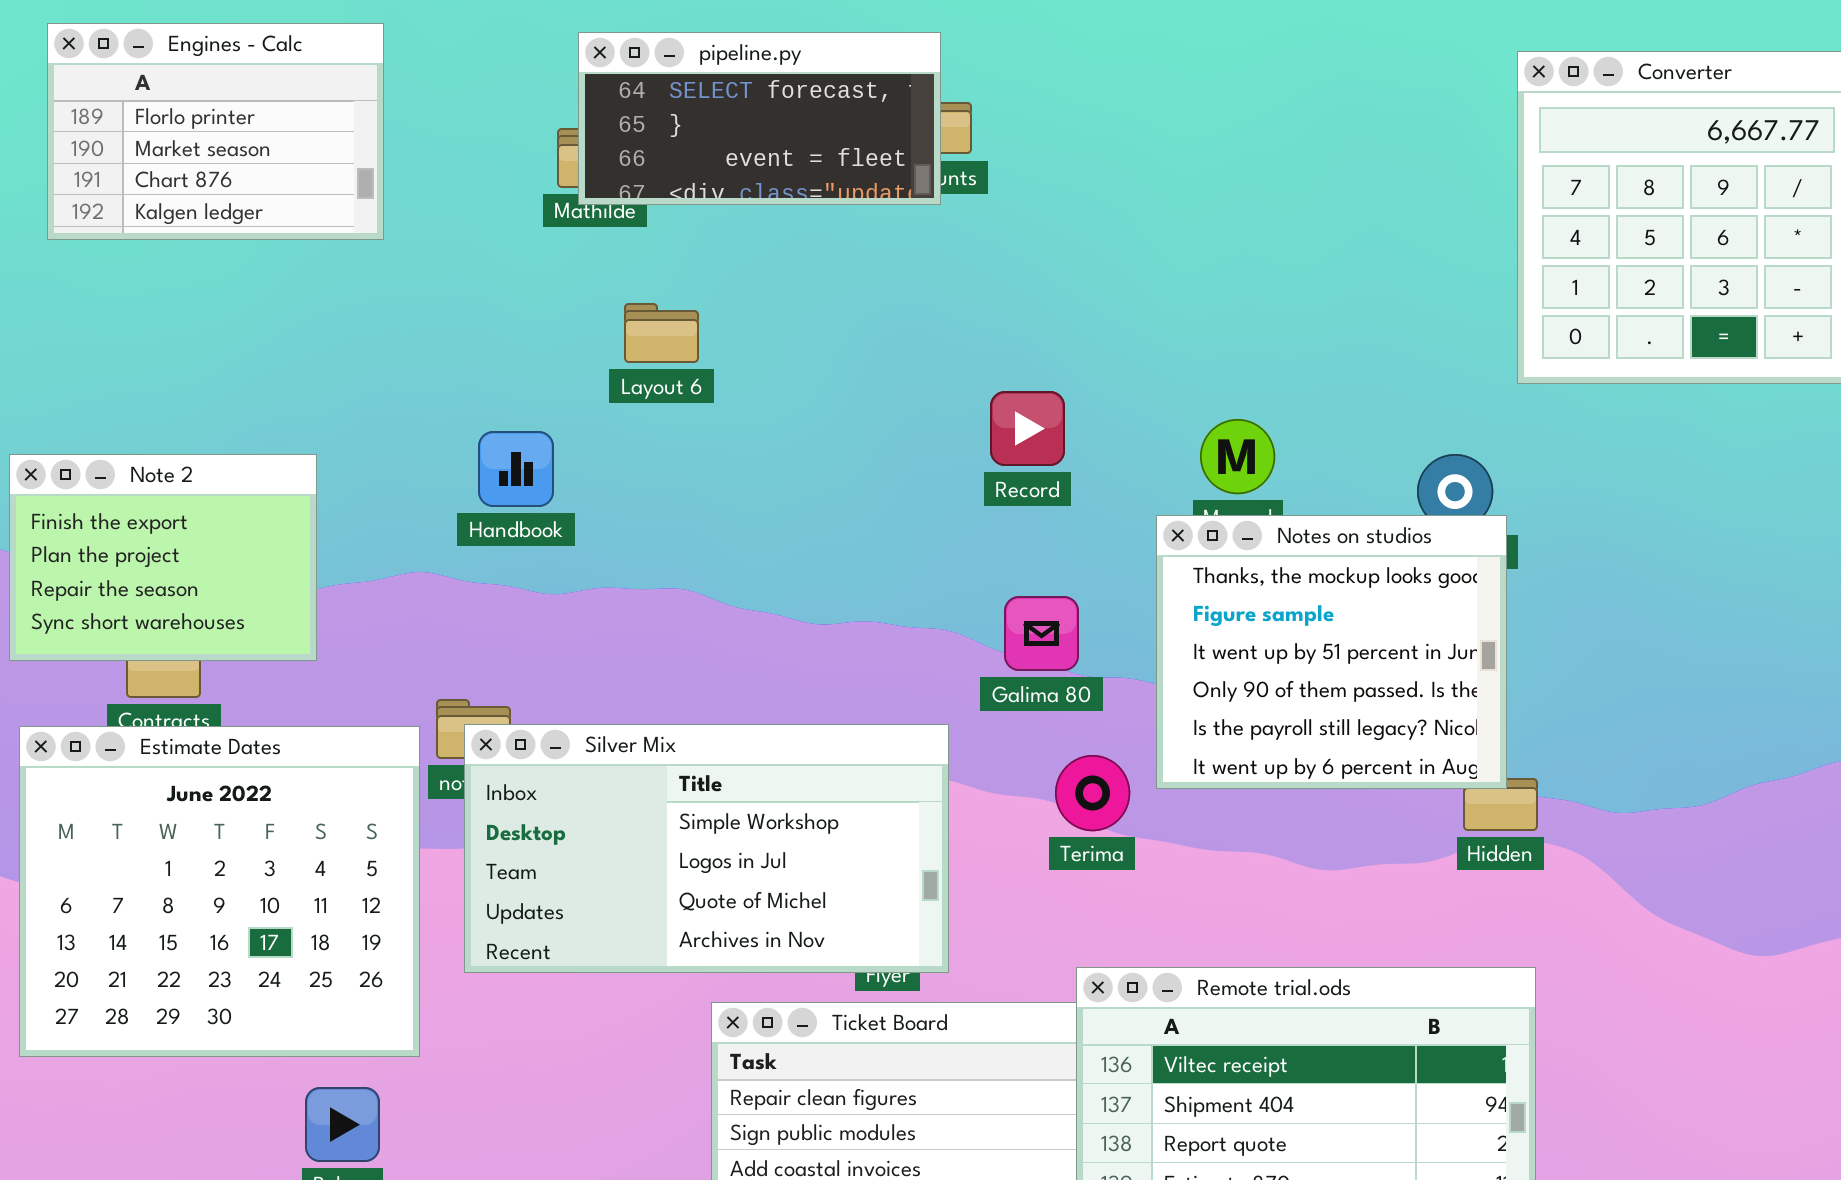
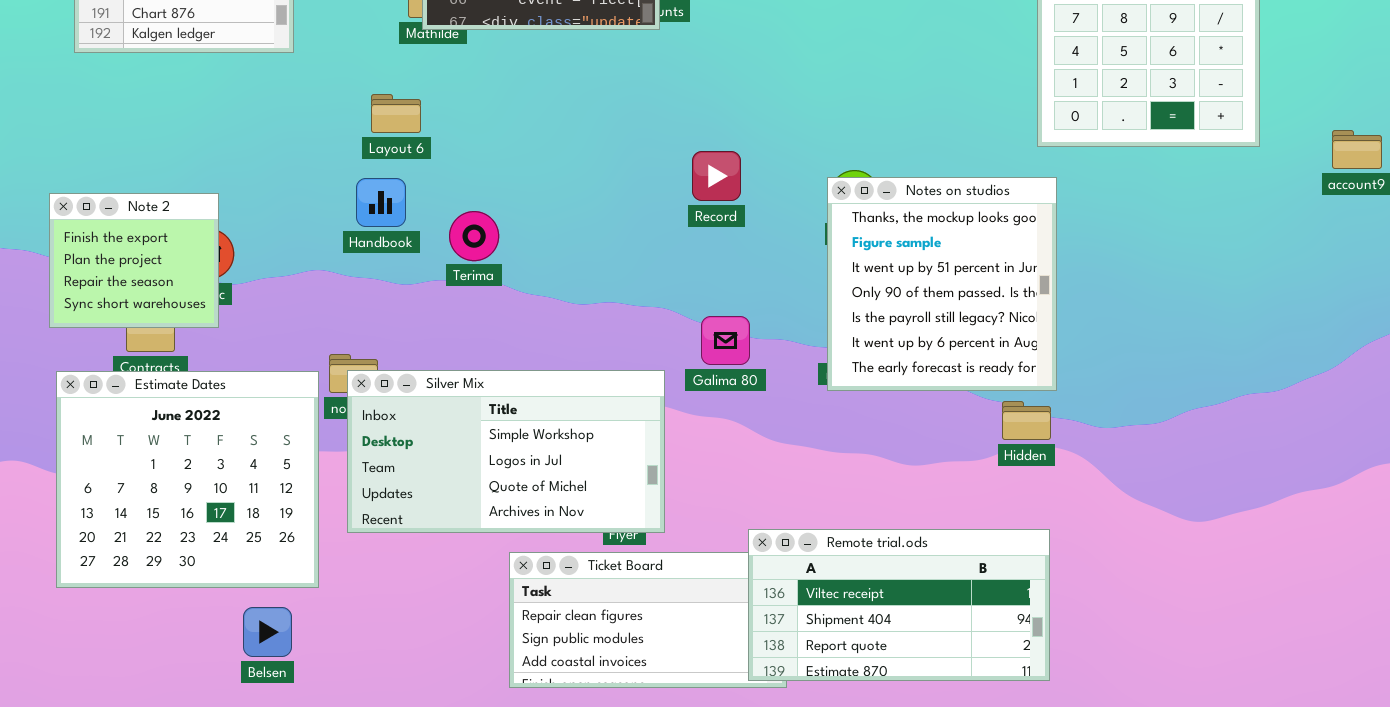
Layout 6: [624,303,699,363] -> [371,94,421,133], moved
Note 2: [9,454,317,661] -> [49,193,219,328], resized
Notes on studios: [1156,515,1507,789] -> [827,177,1057,391], moved, resized
Galima 80: [1004,596,1079,671] -> [701,316,750,365], moved
Terima: [1055,755,1130,831] -> [449,211,499,261], moved

